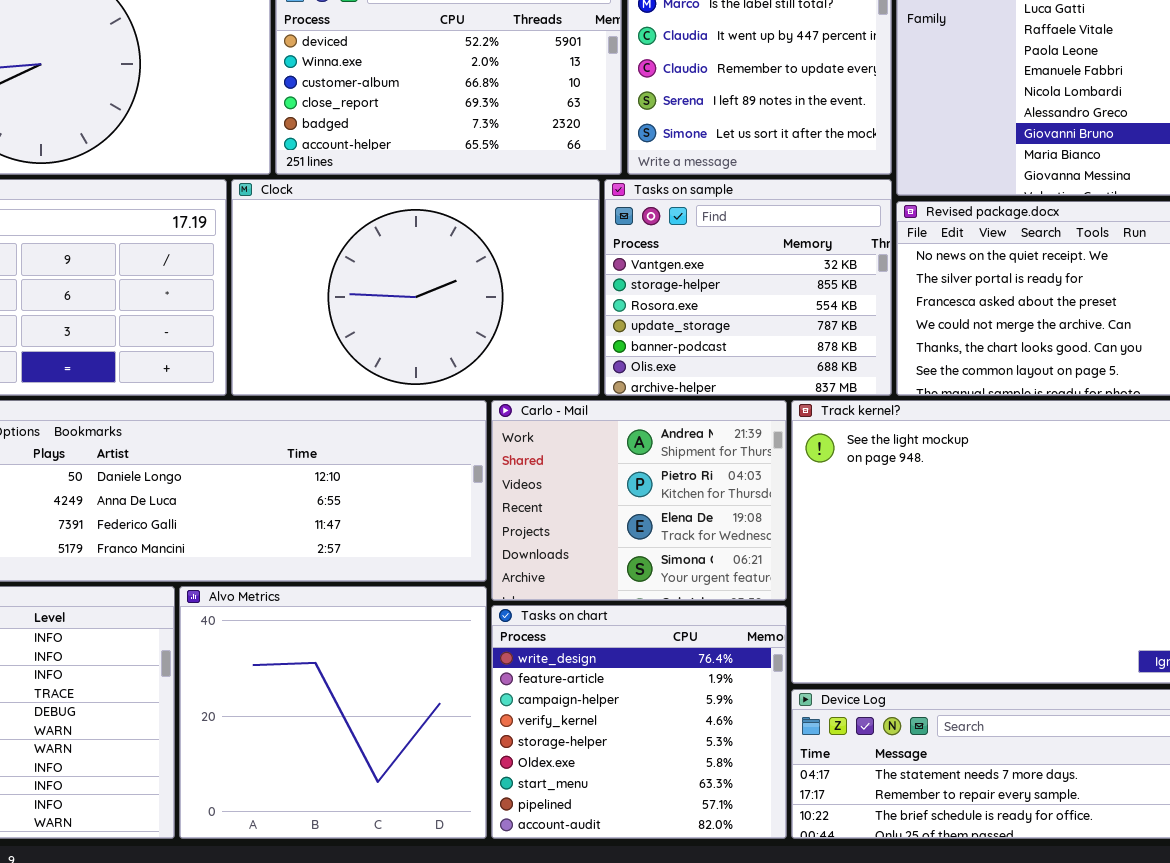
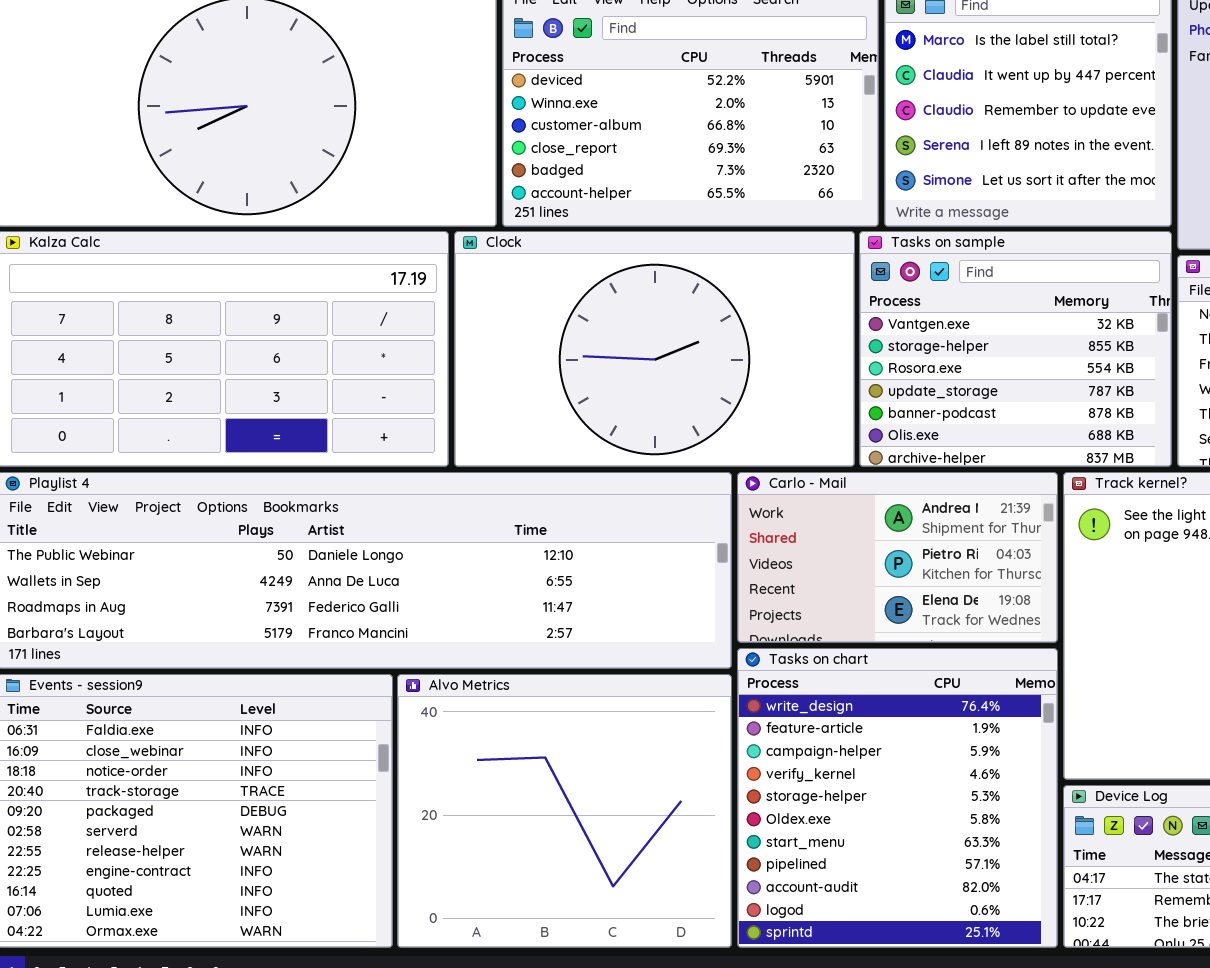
Carlo - Mail: [491,400,787,601] -> [737,472,1058,643], resized
Tasks on chart: [491,605,787,839] -> [737,648,1058,948], resized

